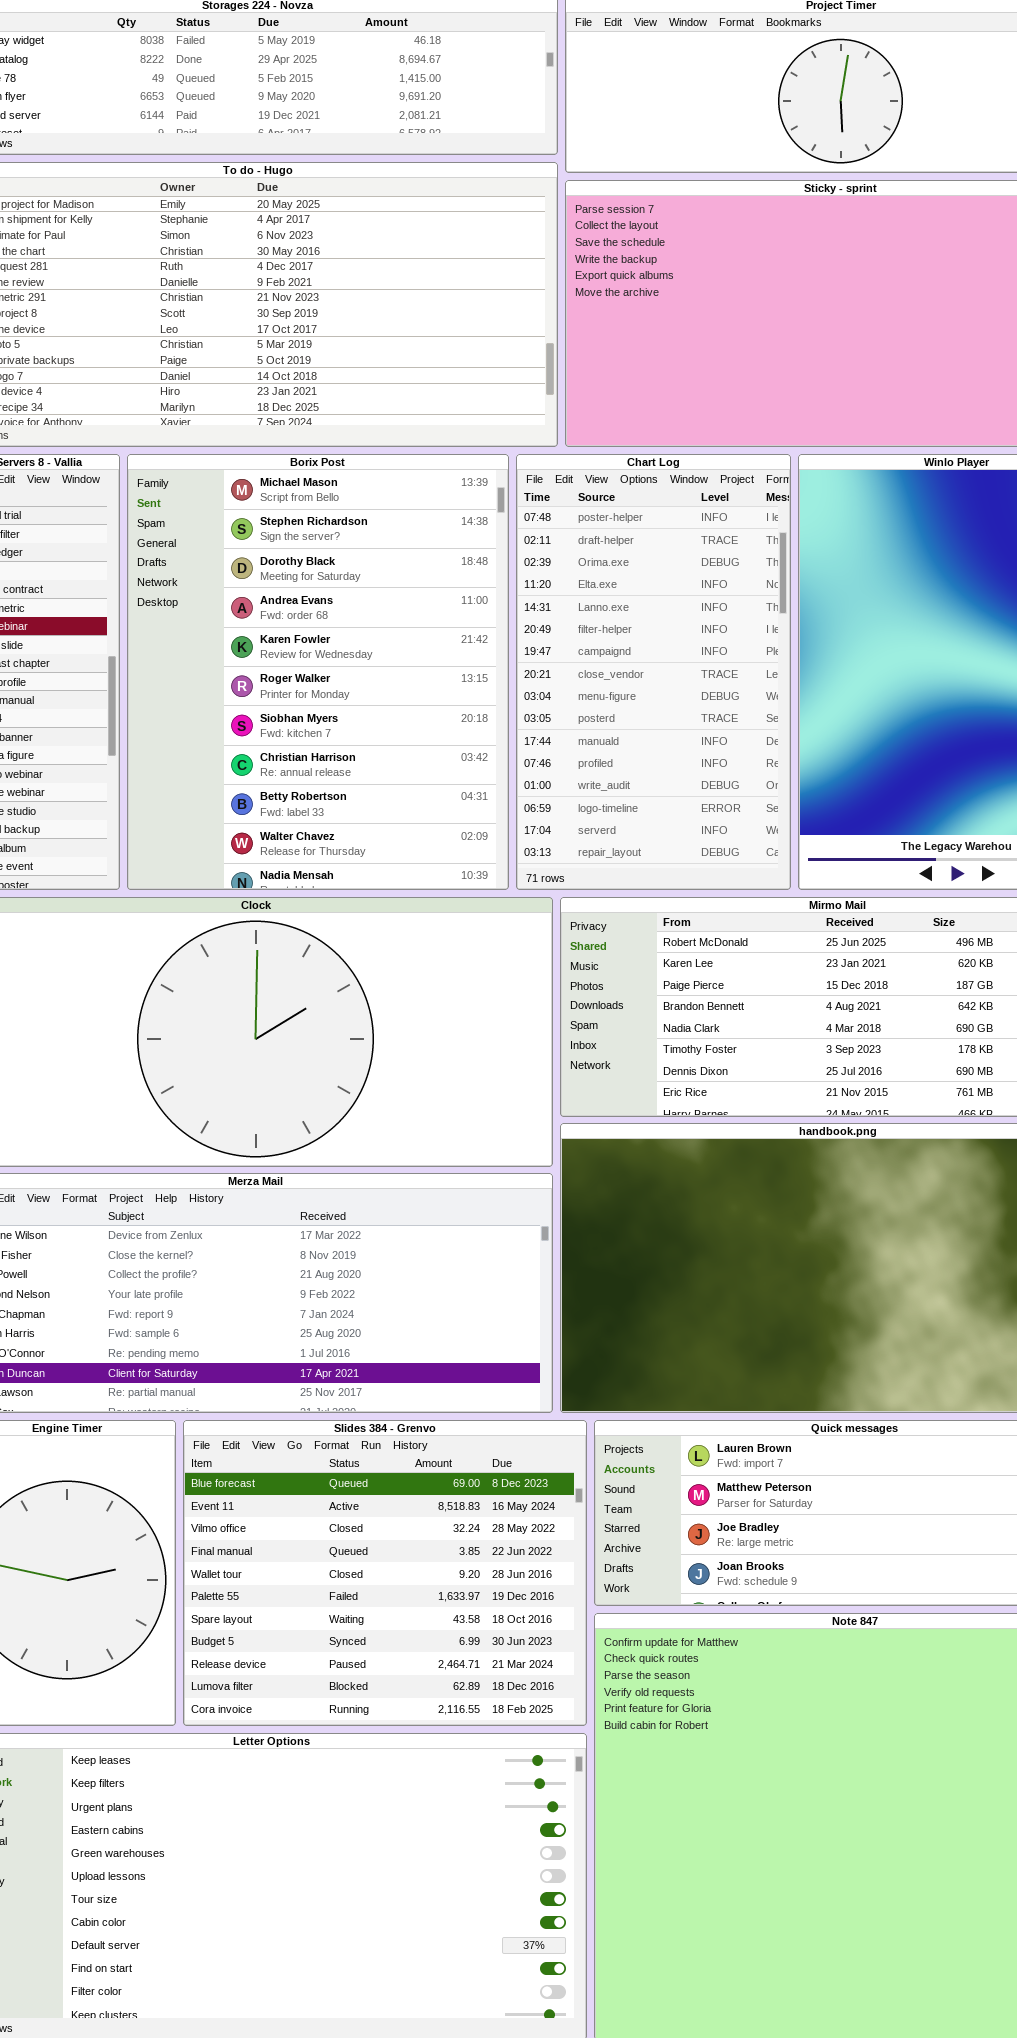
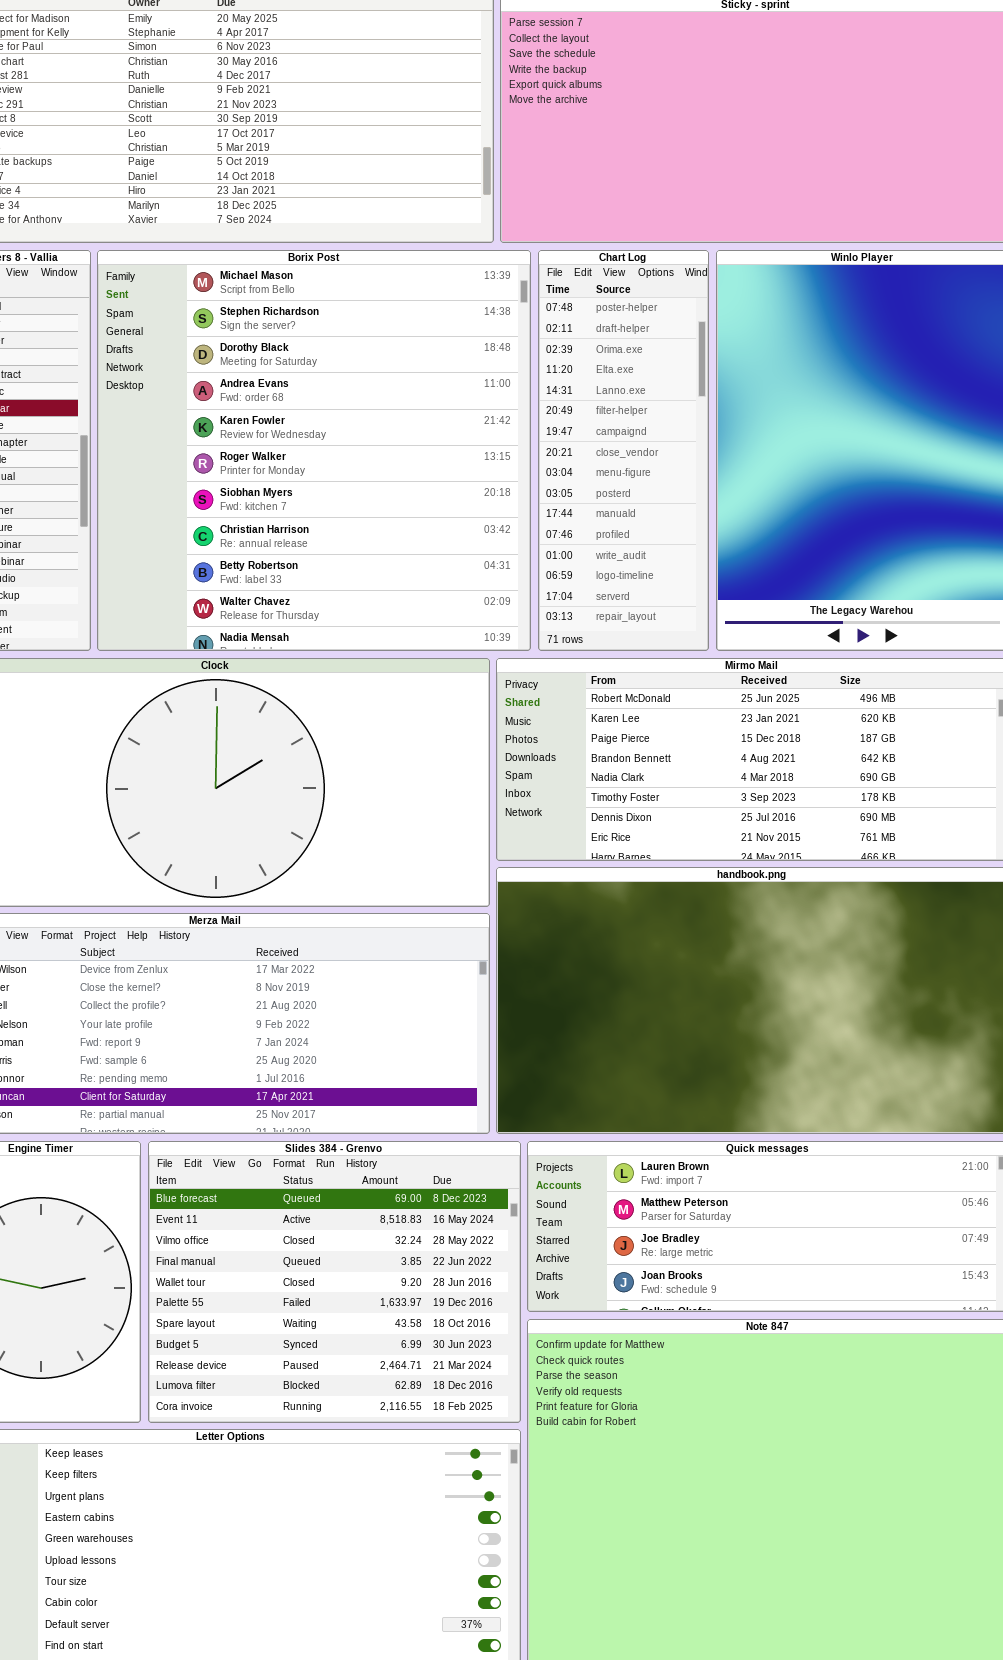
Borix Post: [127,454,509,890] -> [97,250,531,651], resized
Chart Log: [516,454,791,890] -> [538,250,709,651], resized

